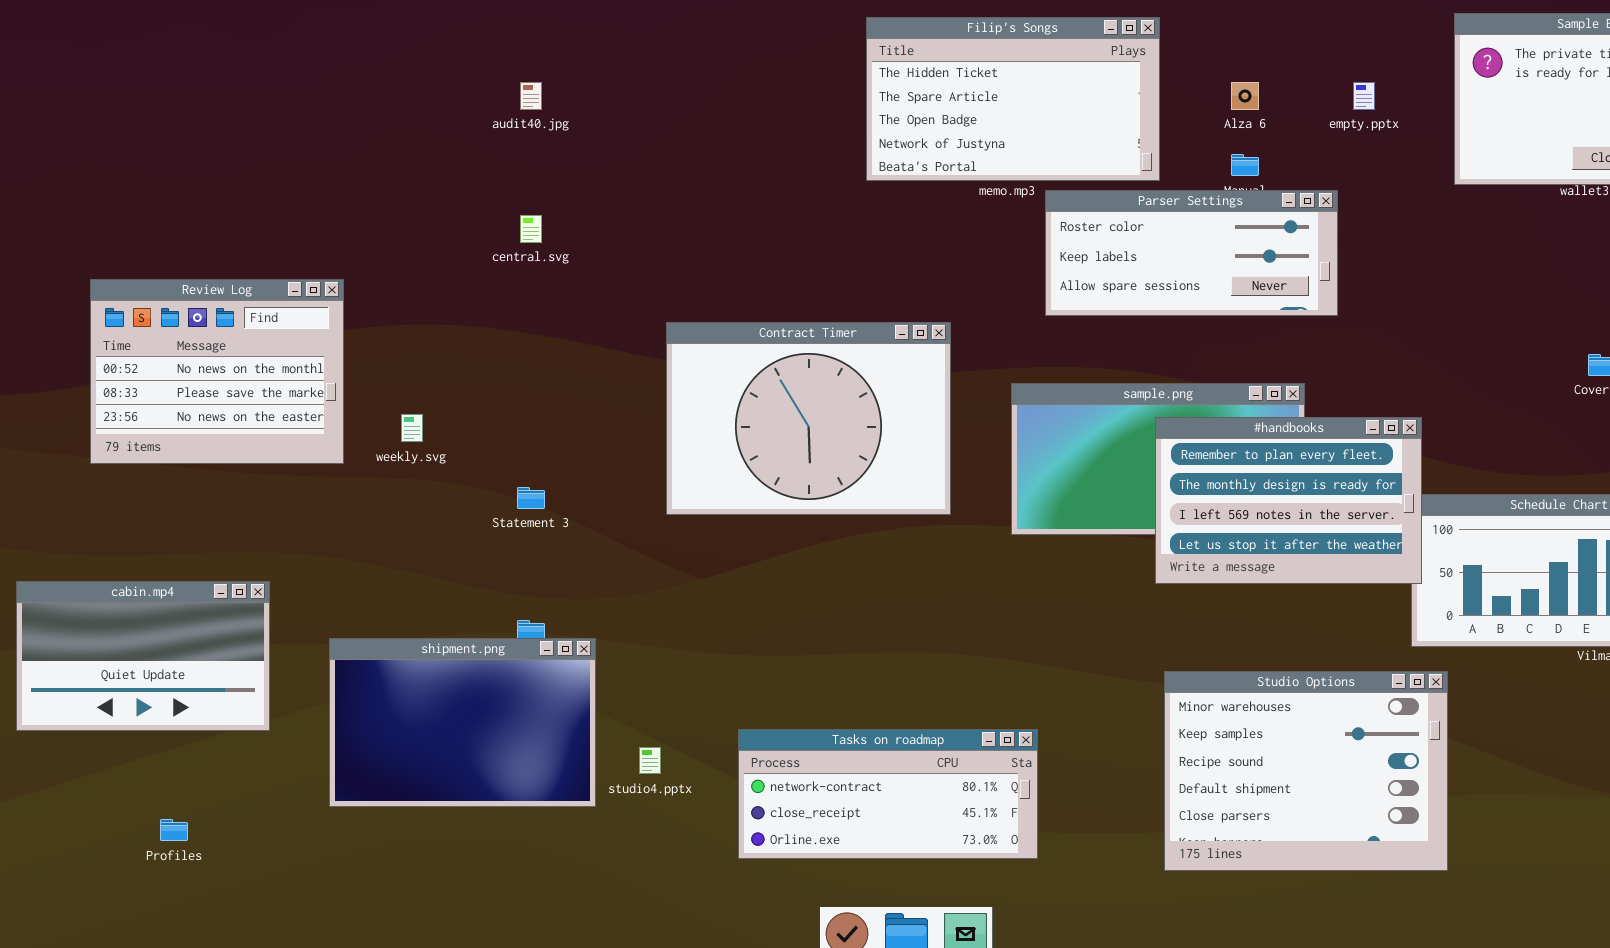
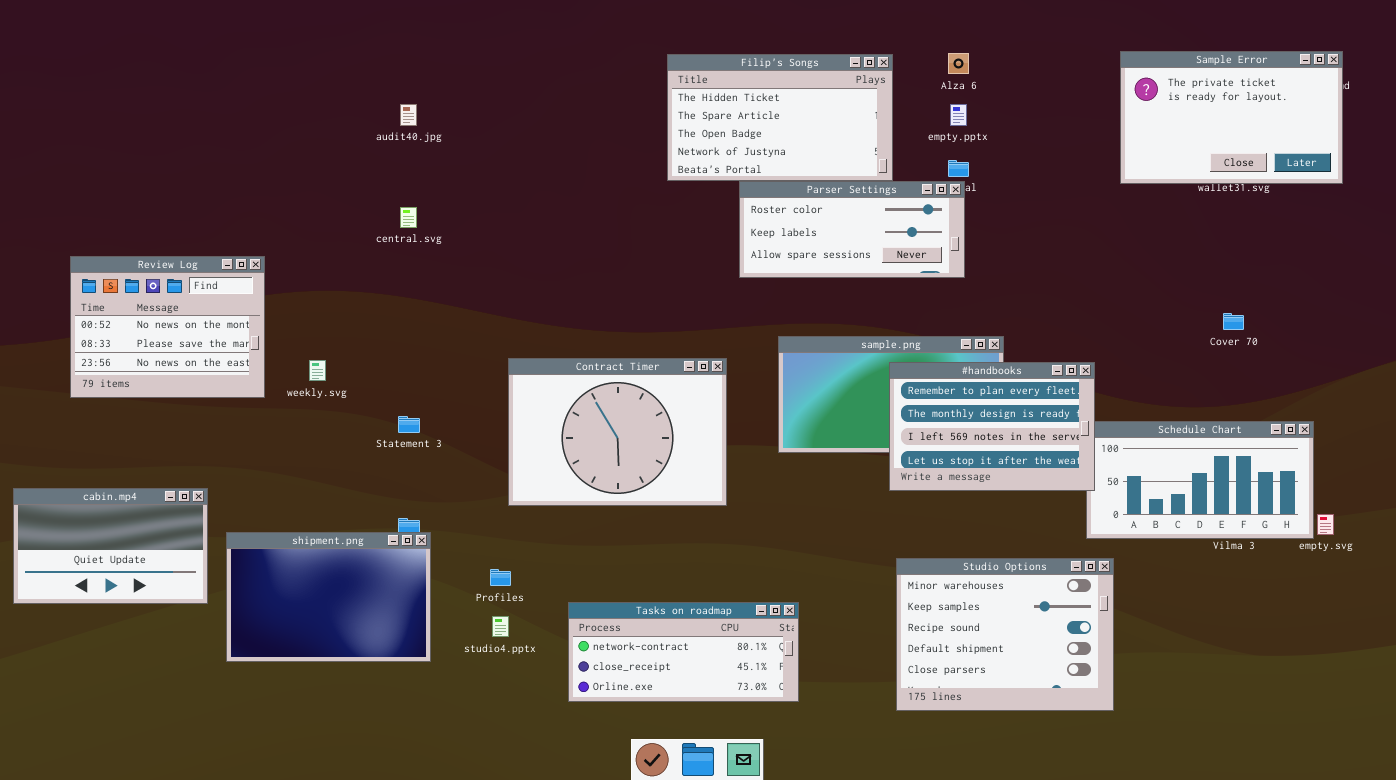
Alza 6: [1231,82,1259,110] -> [948,53,969,74], moved
empty.pptx: [1353,82,1375,110] -> [950,104,967,126], moved
Parser Settings: [1045,190,1338,316] -> [739,181,965,278], moved
Contract Timer: [666,322,951,515] -> [508,358,727,506], moved
shipment.png: [329,638,596,807] -> [226,532,431,662], moved
Profiles: [160,819,188,841] -> [490,569,511,586], moved

